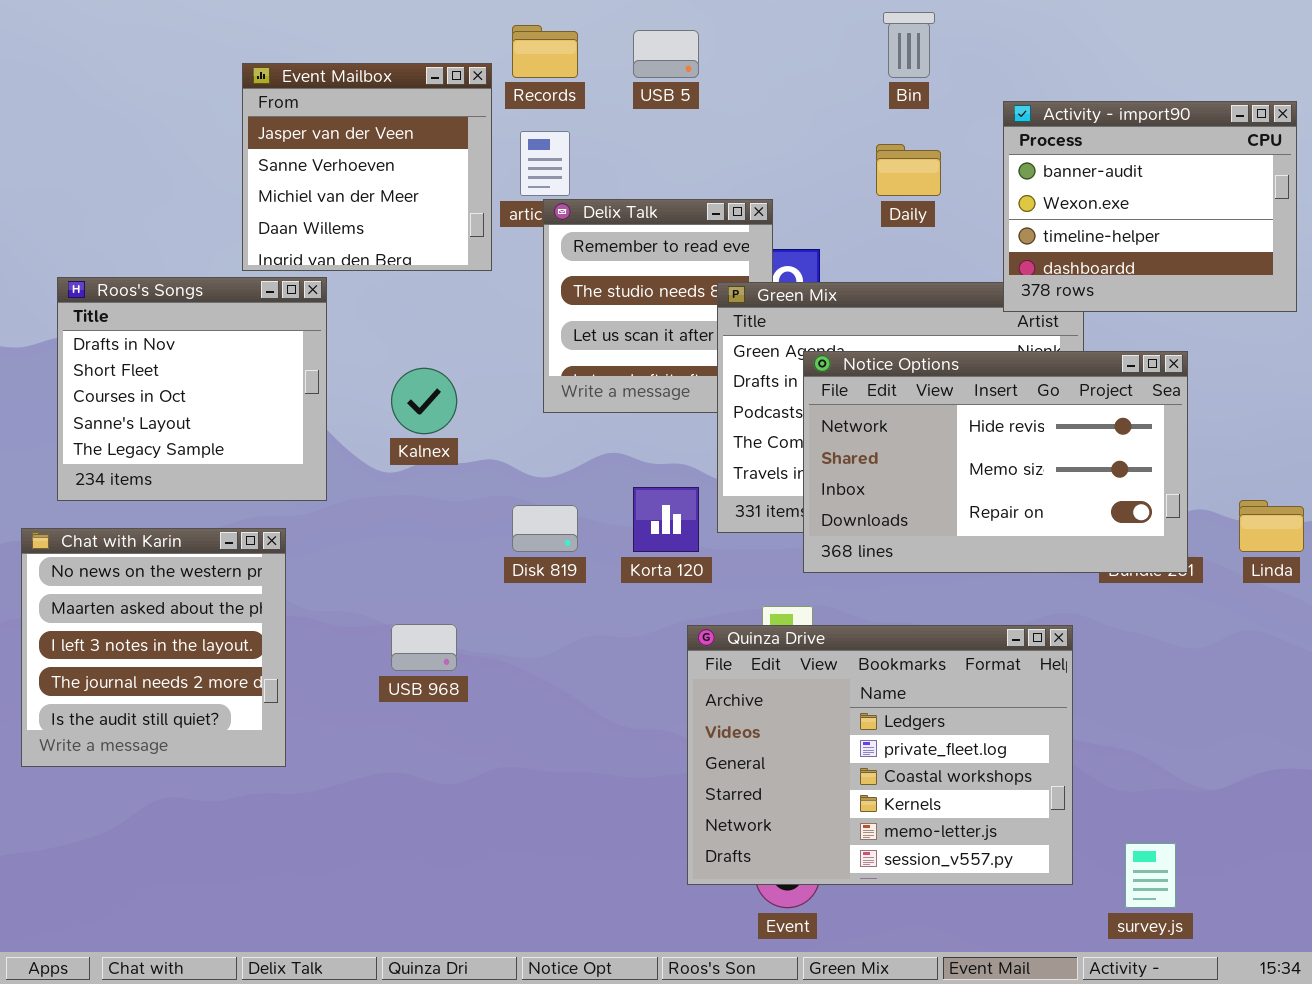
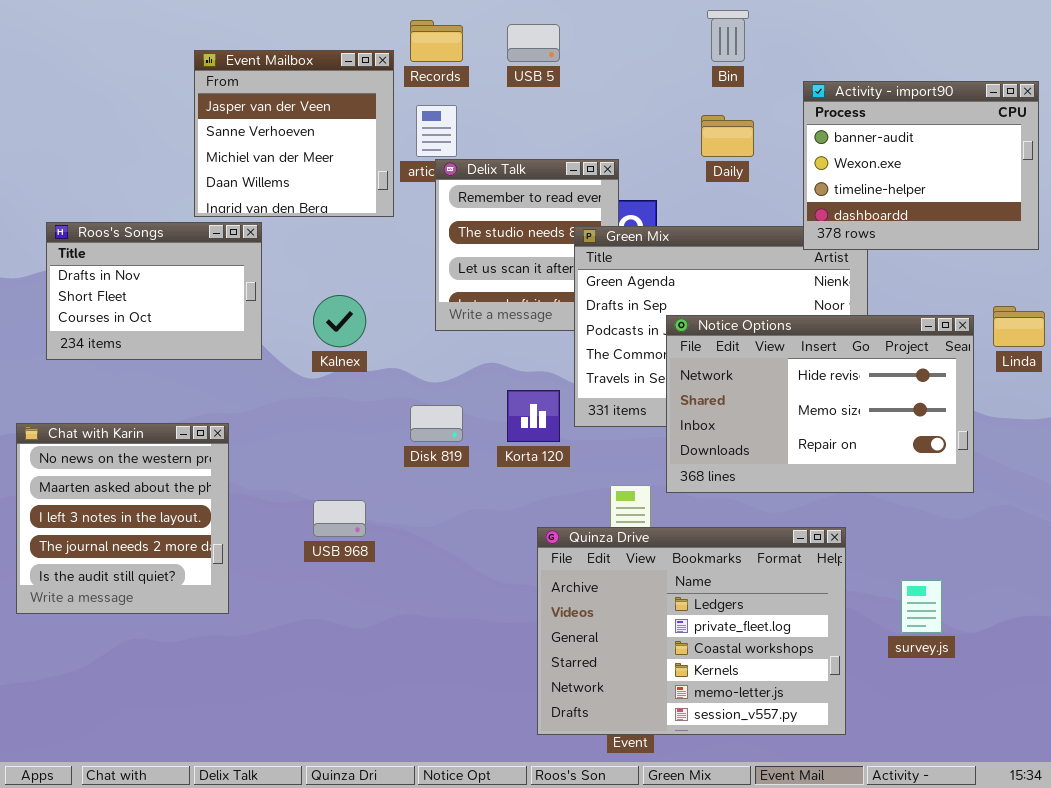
Roos's Songs: [57,277,327,501] -> [46,222,262,360], resized
Notice Options: [803,351,1188,573] -> [666,315,974,493], moved
Linda: [1239,500,1304,552] -> [993,306,1045,347], moved
Quinza Drive: [687,625,1073,885] -> [537,527,846,735], moved
survey.js: [1125,843,1176,908] -> [901,580,942,633], moved

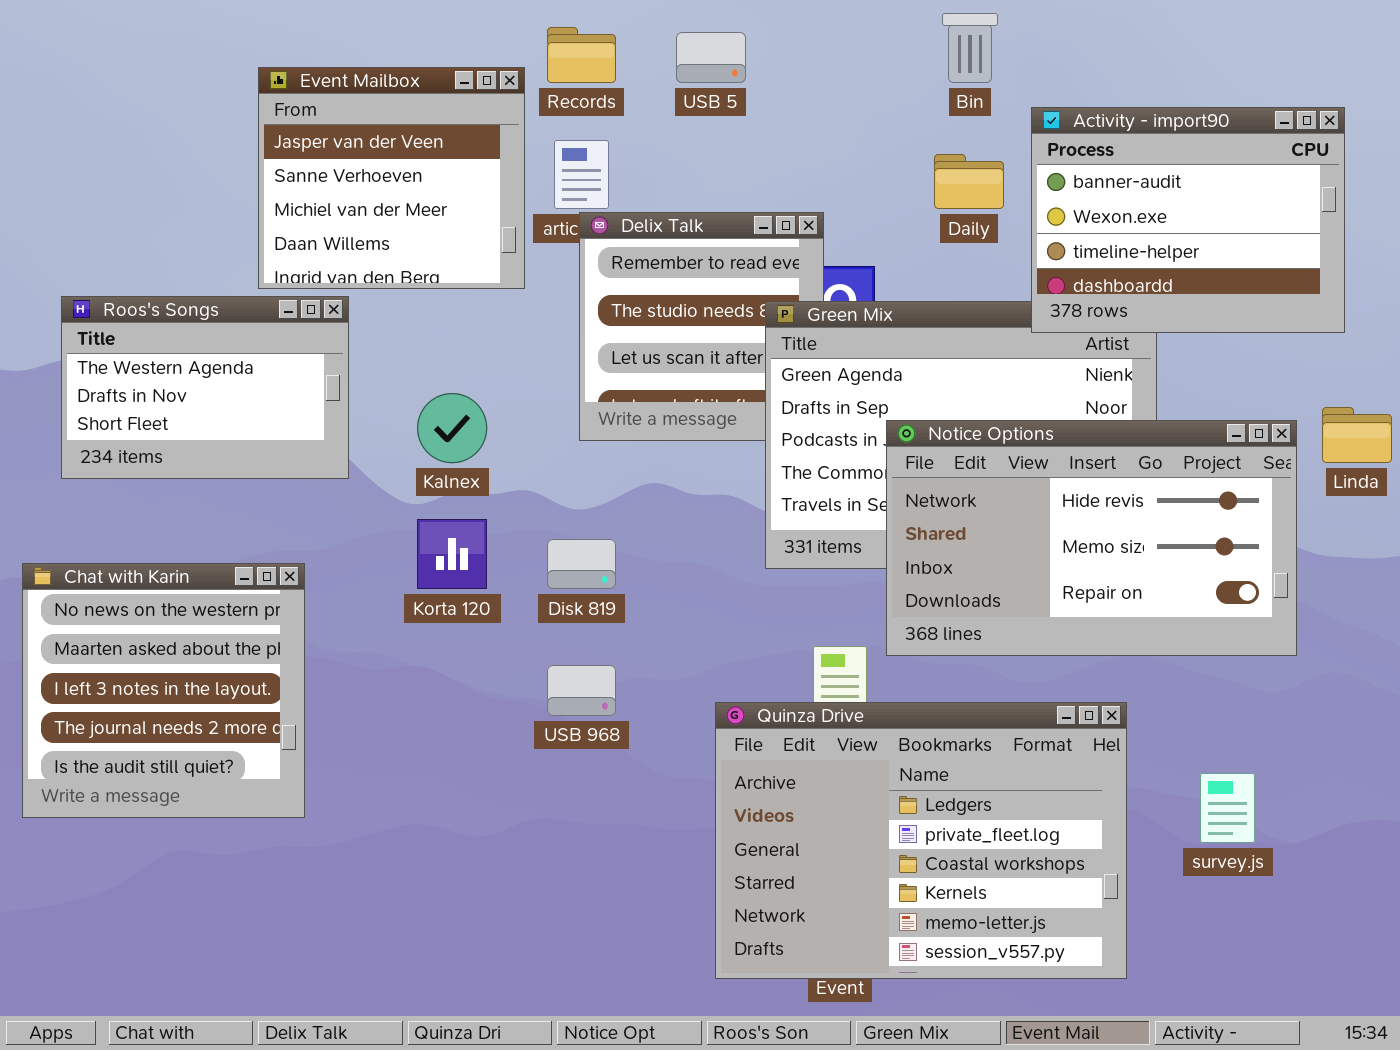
Activity - import90: [803,81,1039,250] -> [1031,107,1345,333], moved
Roos's Songs: [46,222,262,360] -> [61,296,349,479], scrolled up 1 row
Korta 120: [507,390,560,442] -> [417,519,487,589], moved
USB 968: [313,500,366,537] -> [547,665,616,716], moved

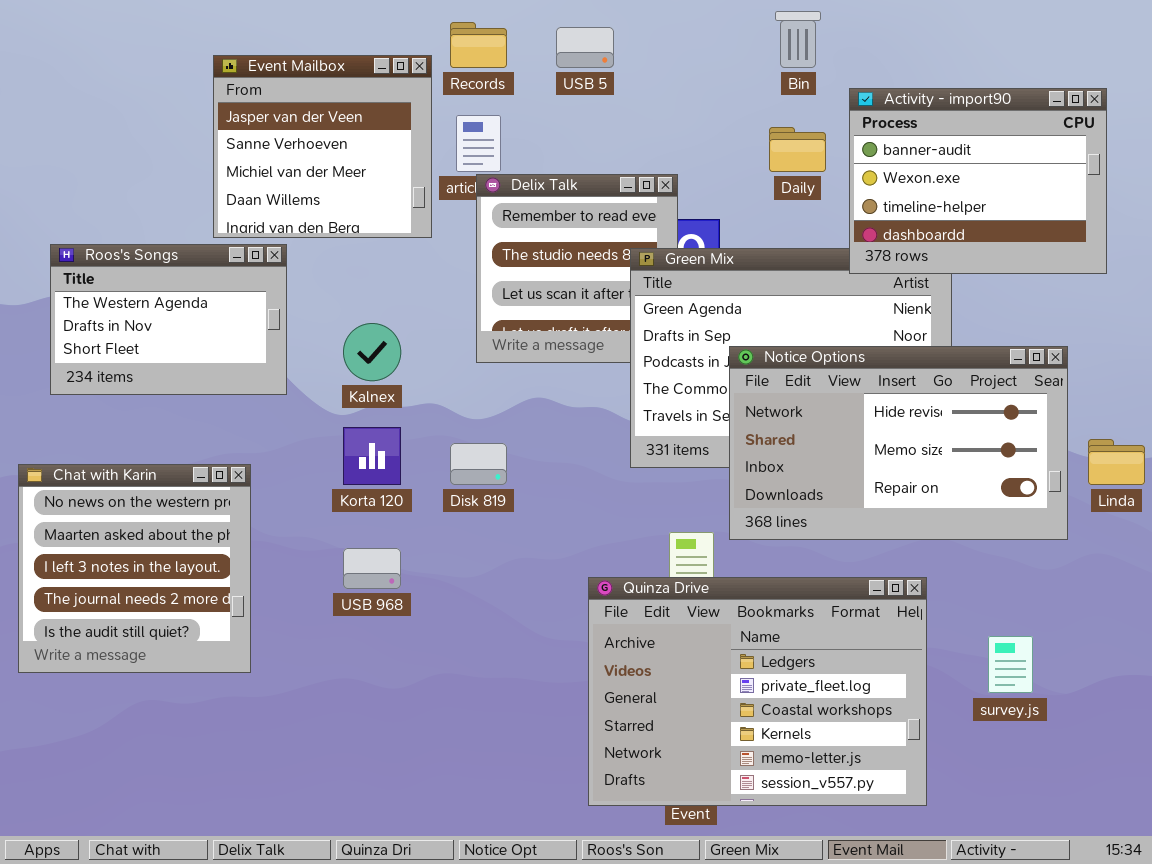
Linda: [1322,407,1392,463] -> [1088,439,1145,485], moved
USB 968: [547,665,616,716] -> [343,548,401,589], moved

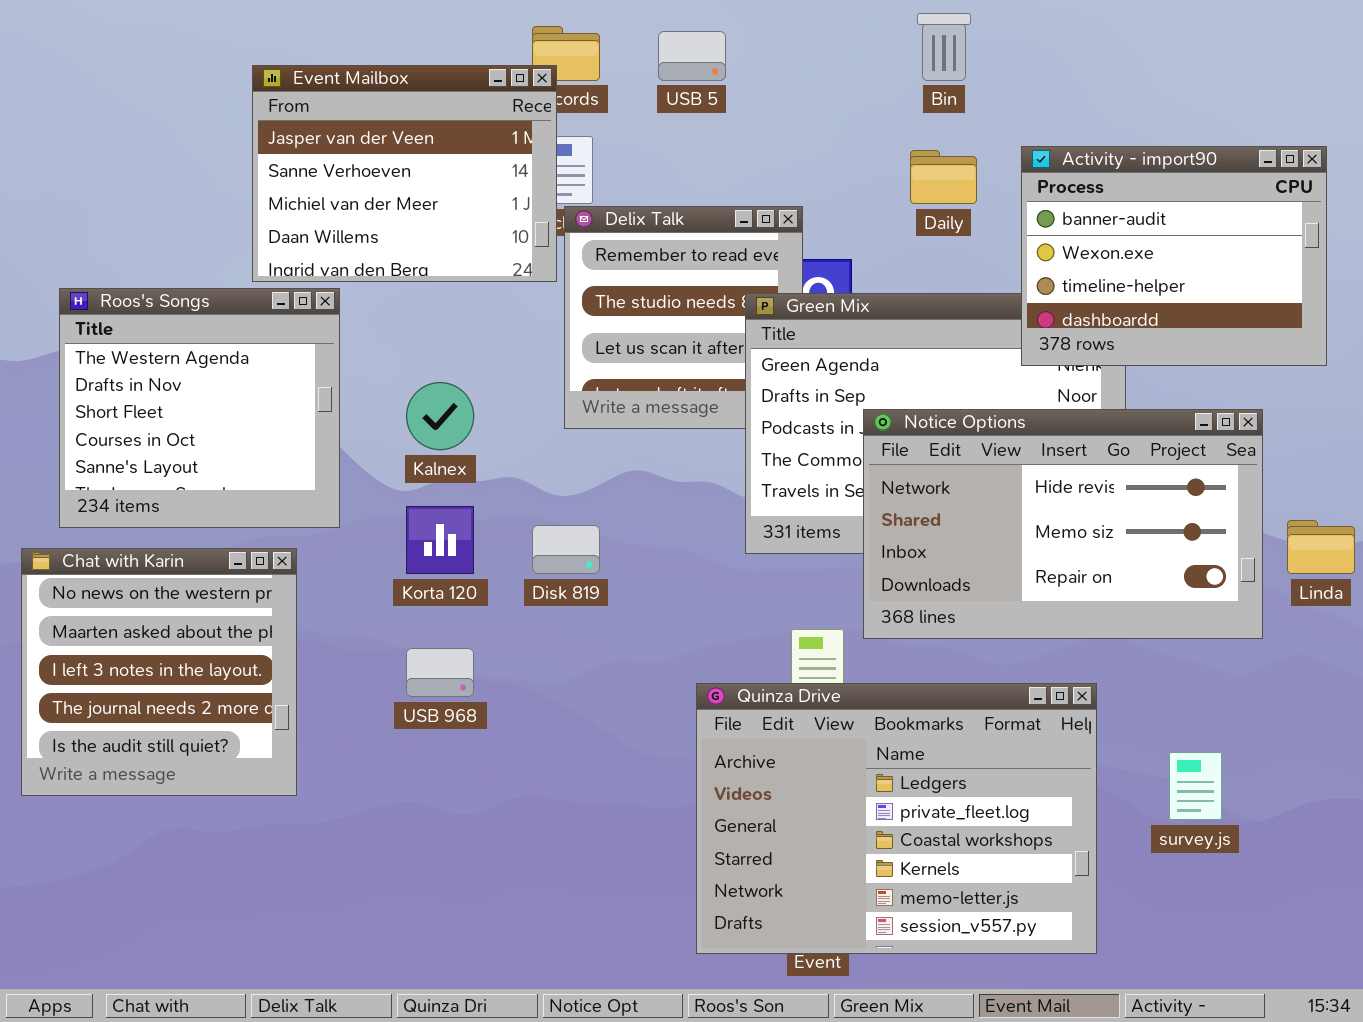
Event Mailbox: [213,55,432,238] -> [252,65,557,282], resized
Activity - import90: [849,88,1107,274] -> [1021,146,1327,366], moved
Roos's Songs: [50,244,287,395] -> [59,288,340,528], resized

